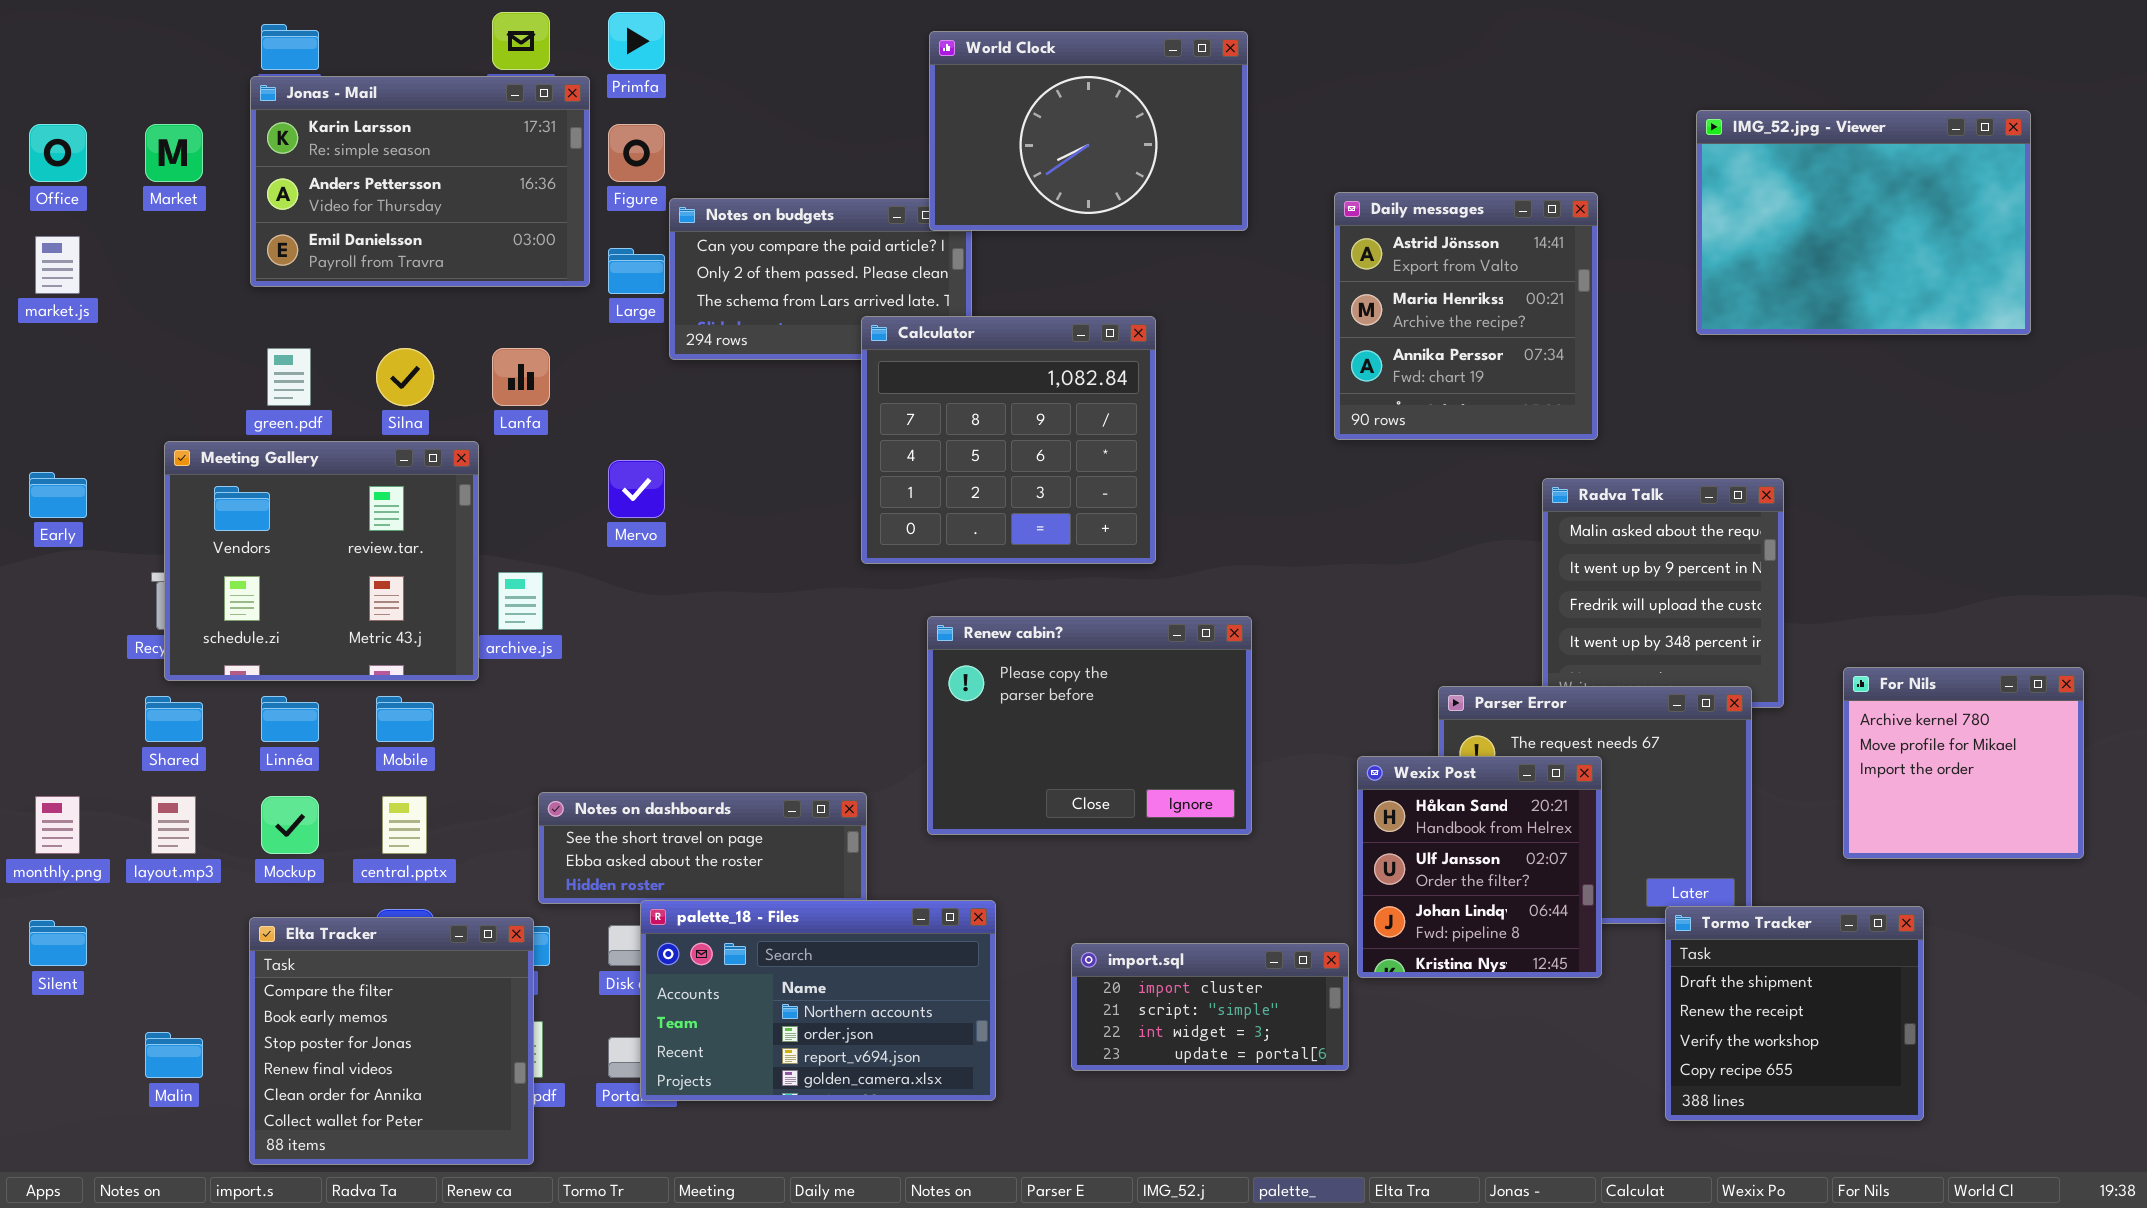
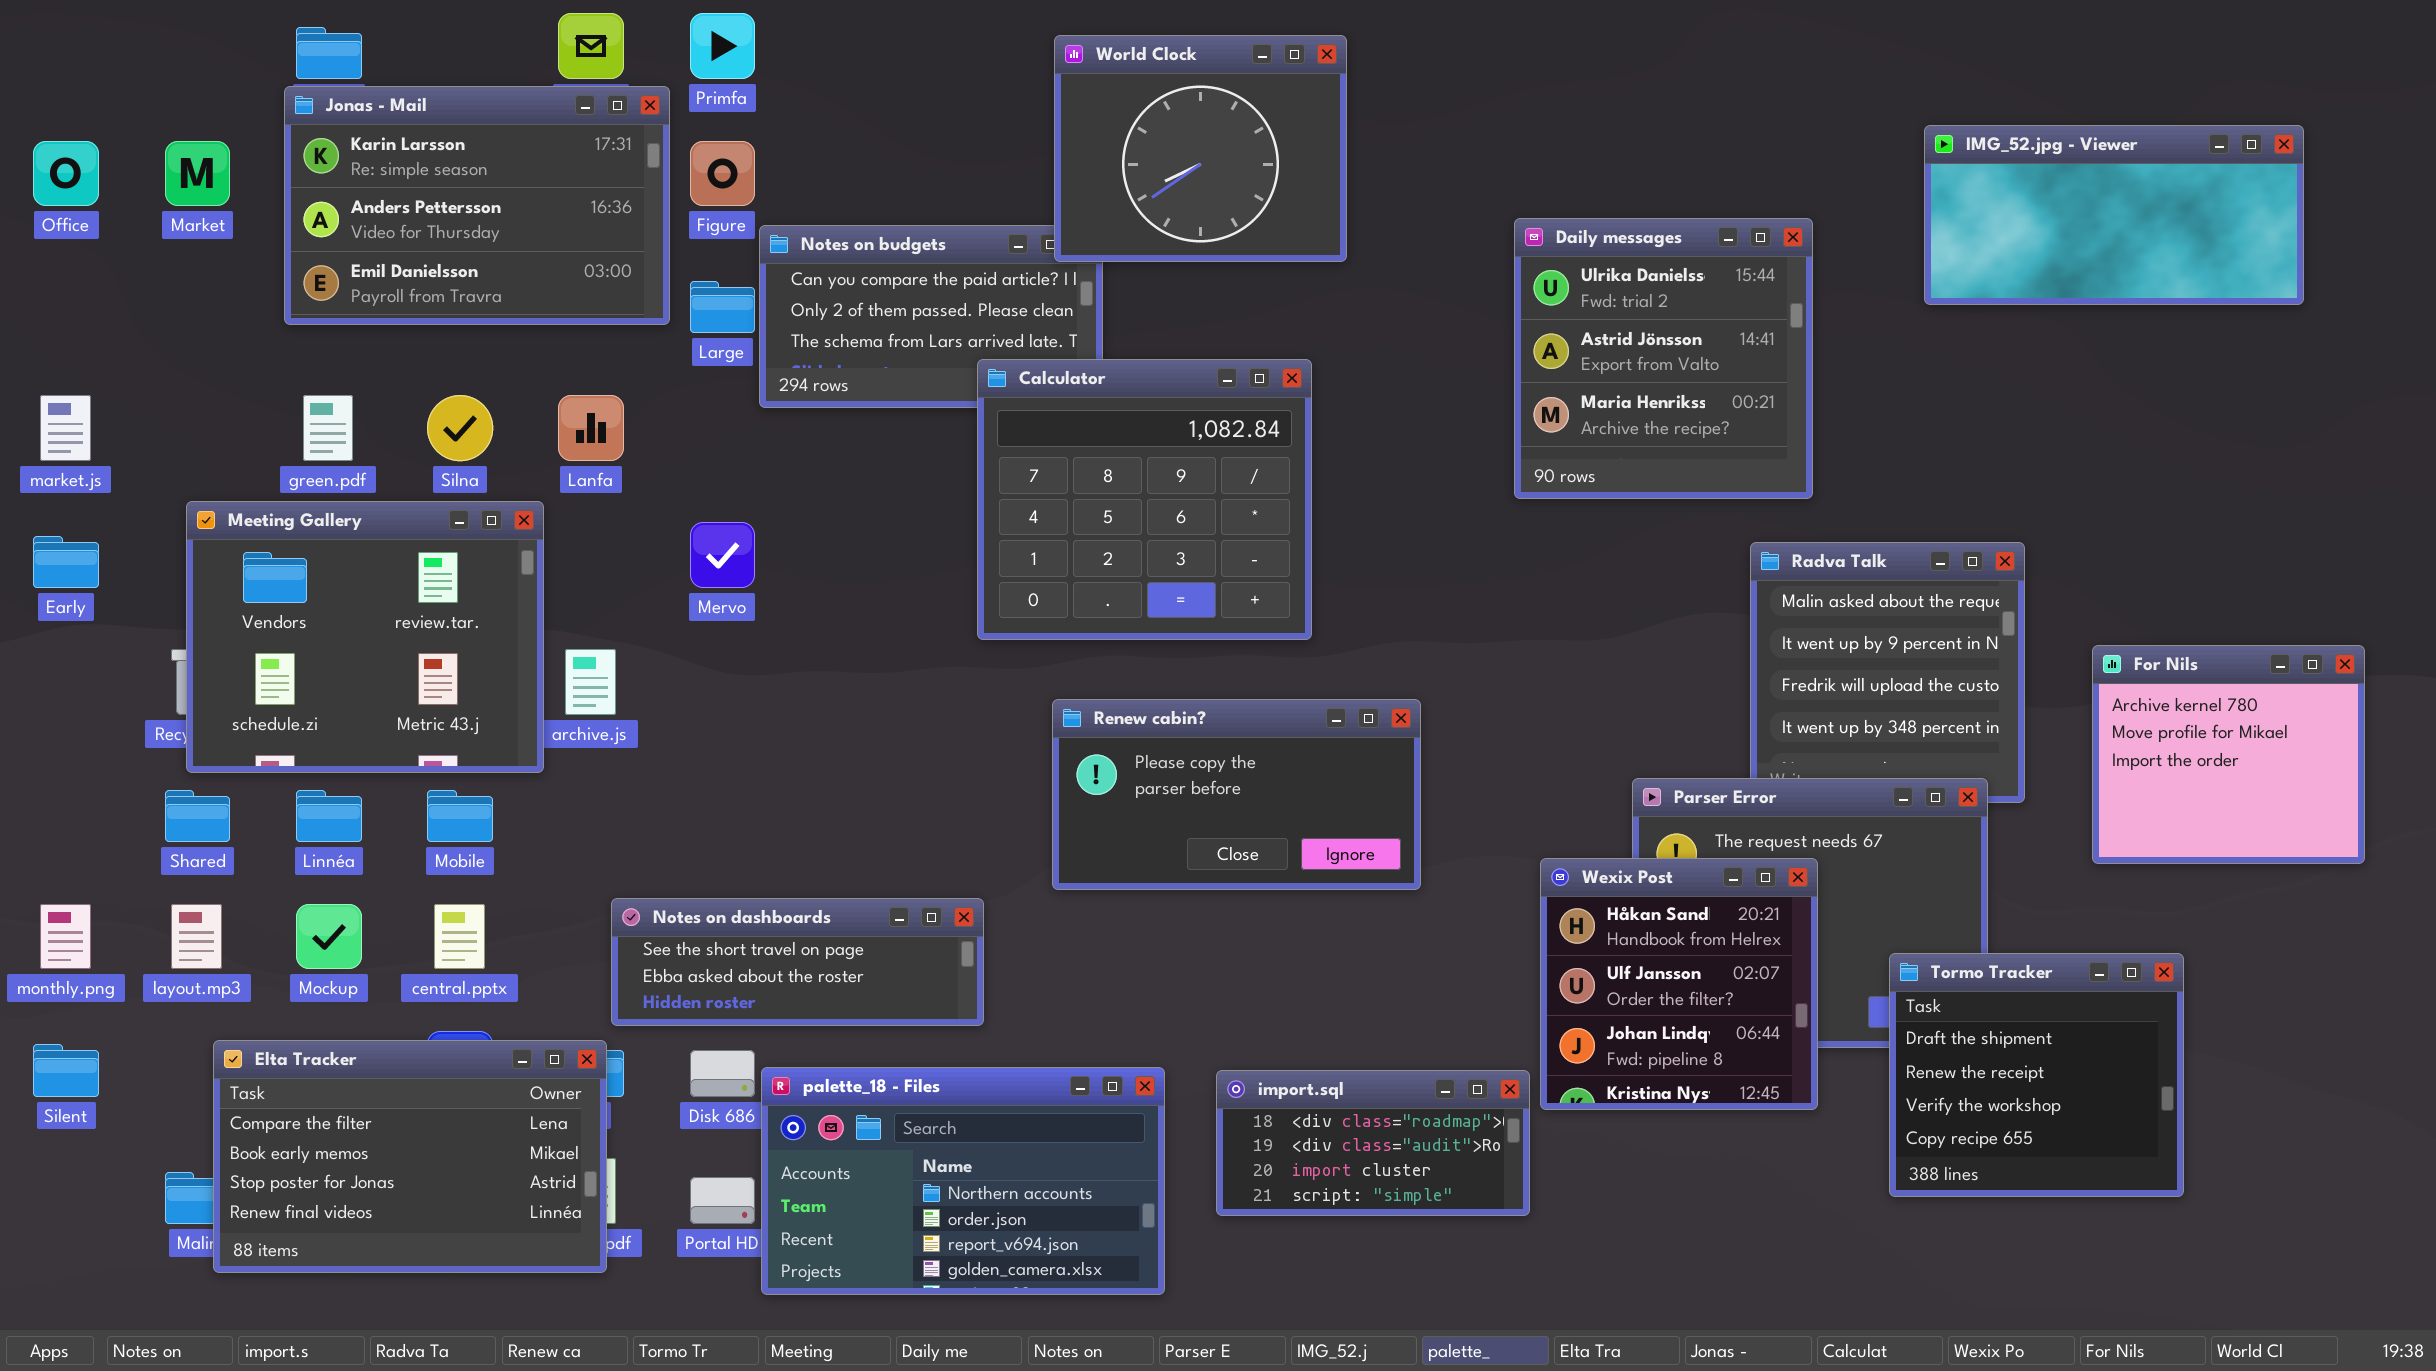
World Clock: [929,31,1248,231] -> [1054,35,1347,262], resized
IMG_52.jpg - Viewer: [1696,110,2031,335] -> [1924,125,2304,305], resized
Daily messages: [1334,192,1598,440] -> [1514,218,1813,499], scrolled up 1 row
market.js: [35,236,80,294] -> [40,395,91,461], moved
Renew cabin?: [927,616,1252,835] -> [1052,699,1421,890], resized
For Nils: [1843,667,2084,859] -> [2092,645,2365,864], moved
palette_18 - Files: [640,900,996,1101] -> [761,1067,1165,1295], moved
Tormo Tracker: [1665,906,1924,1121] -> [1889,953,2184,1197], moved
Elta Tracker: [249,917,534,1165] -> [213,1040,607,1273], resized
import.sql: [1071,943,1349,1071] -> [1216,1070,1530,1216], scrolled up 2 rows

